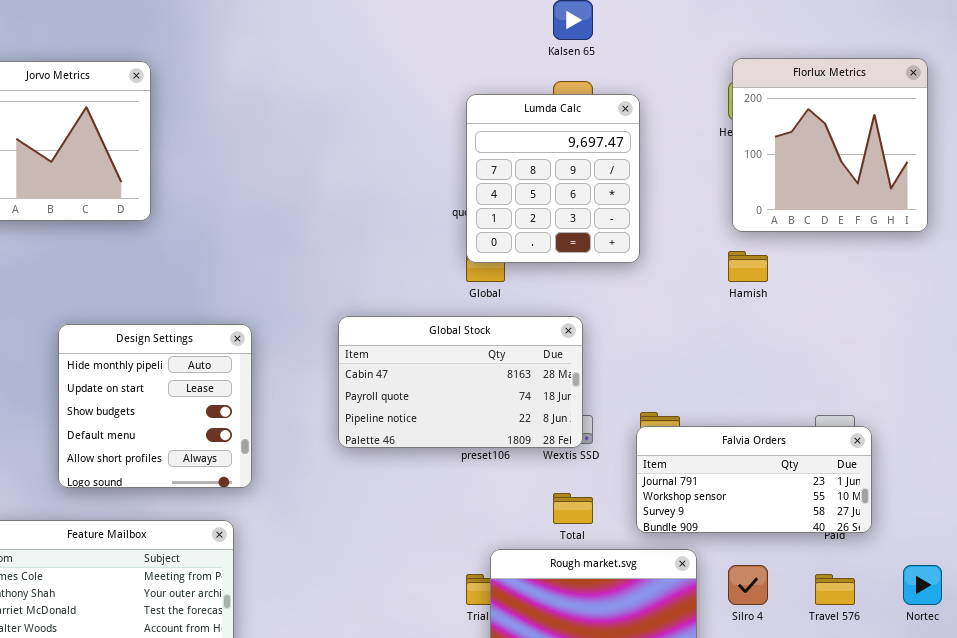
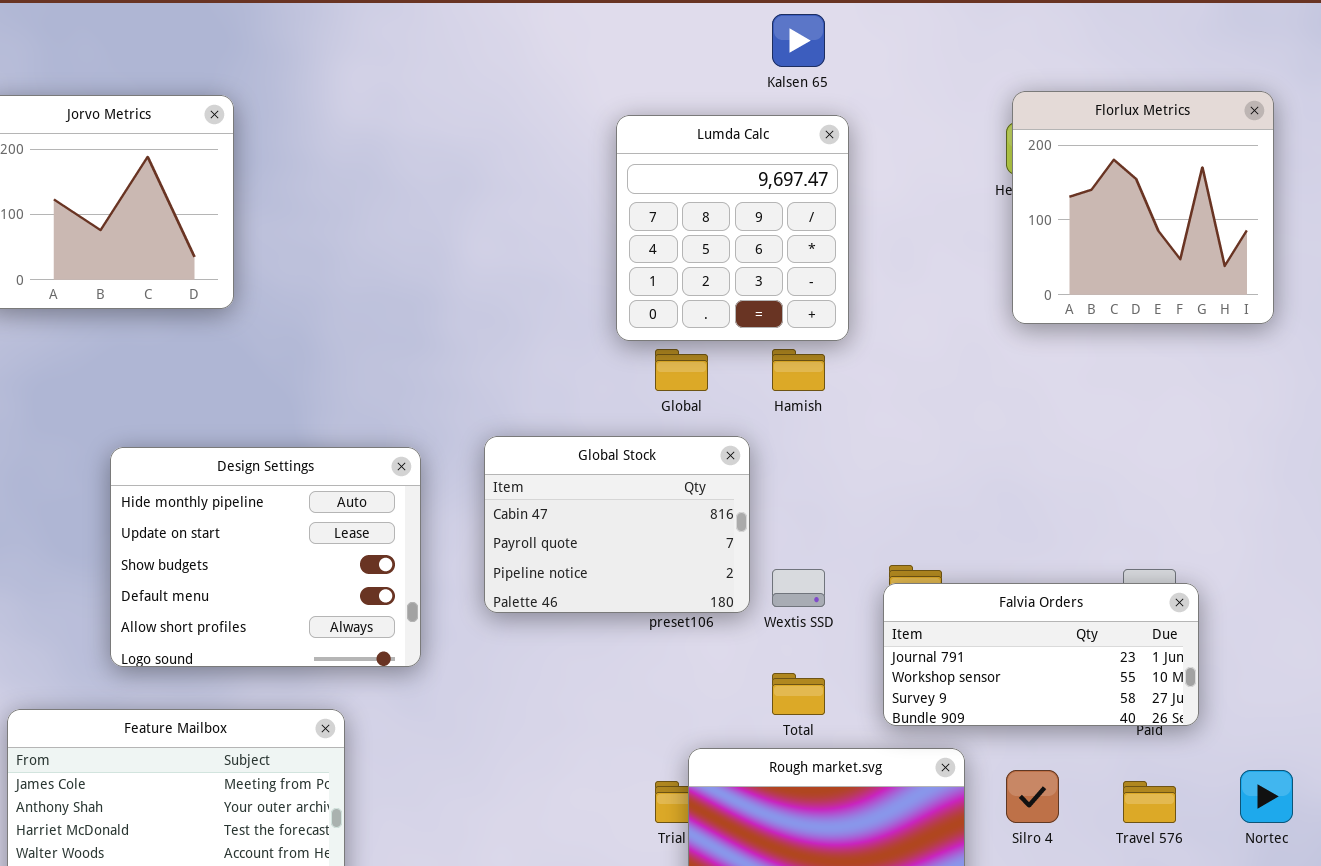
Lumda Calc: [466,94,640,263] -> [616,115,849,341], moved
Hamish: [728,251,768,282] -> [772,349,825,391], moved
Global Stock: [338,316,583,448] -> [484,436,750,613], resized
Design Settings: [58,324,252,488] -> [110,447,421,667], resized

